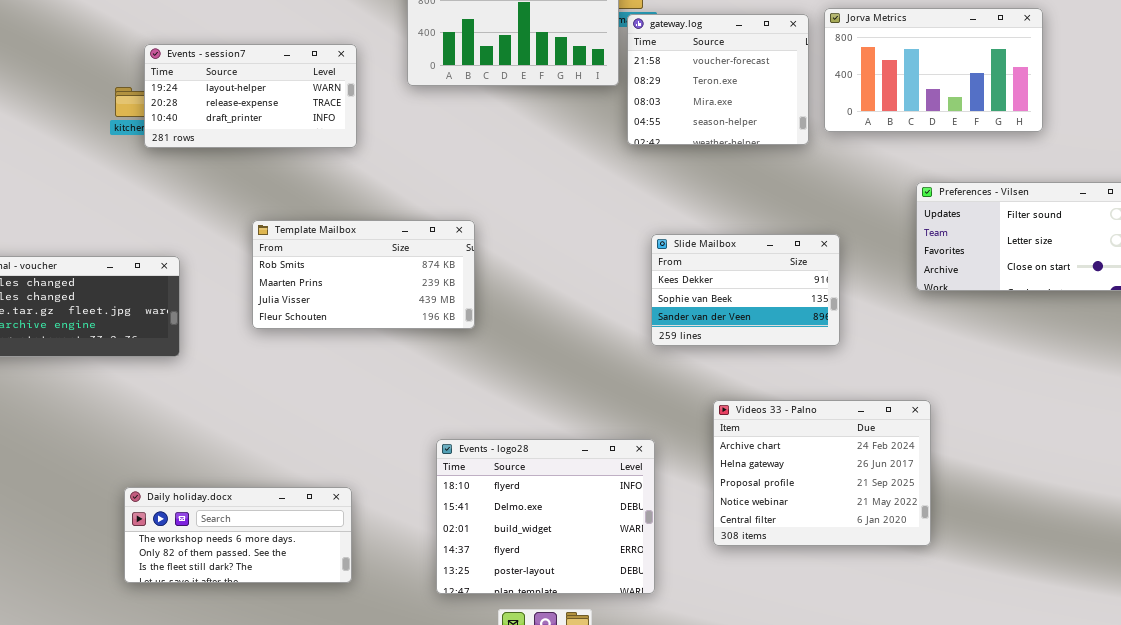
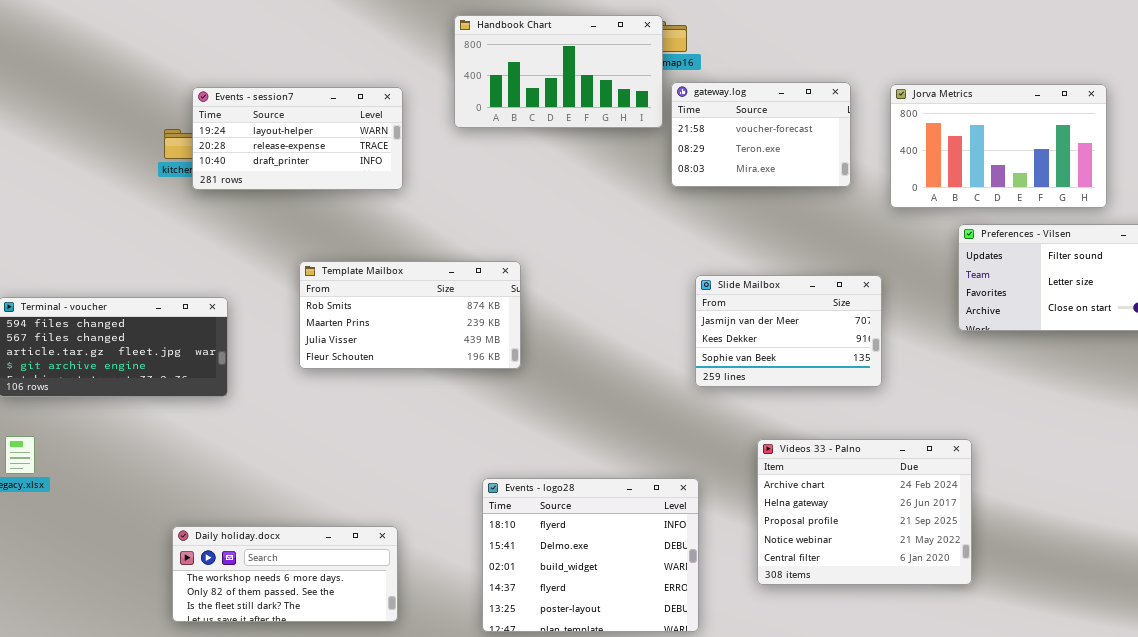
Jorva Metrics: [824,8,1043,132] -> [890,84,1107,208], moved
gateway.log: [627,14,809,145] -> [671,82,851,187], resized
Slide Mailbox: [651,234,840,346] -> [695,275,882,387], scrolled up 1 row

